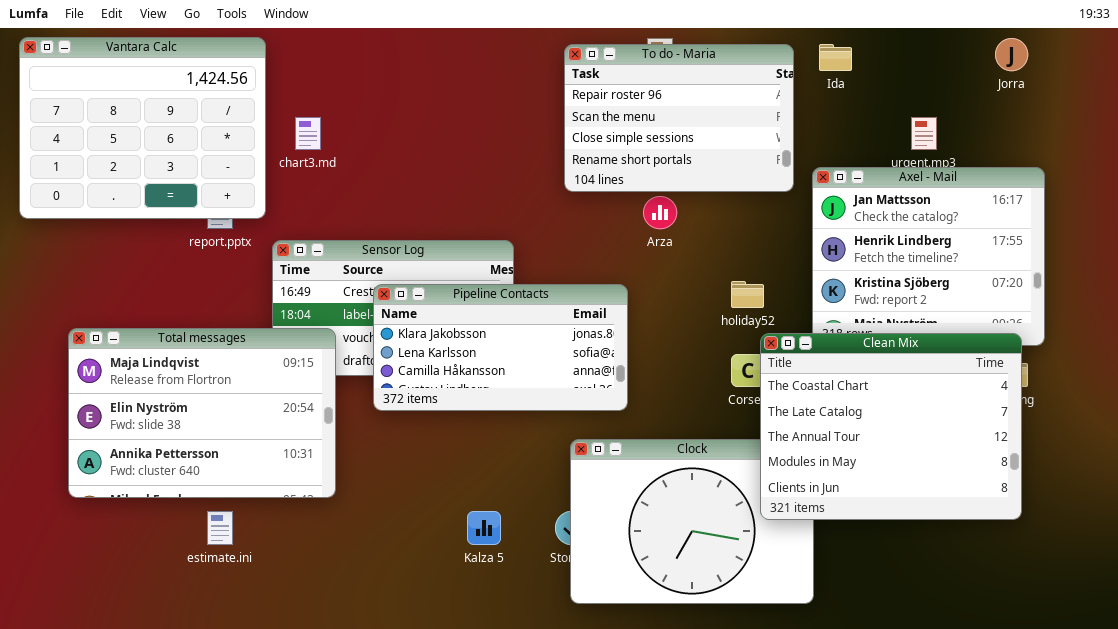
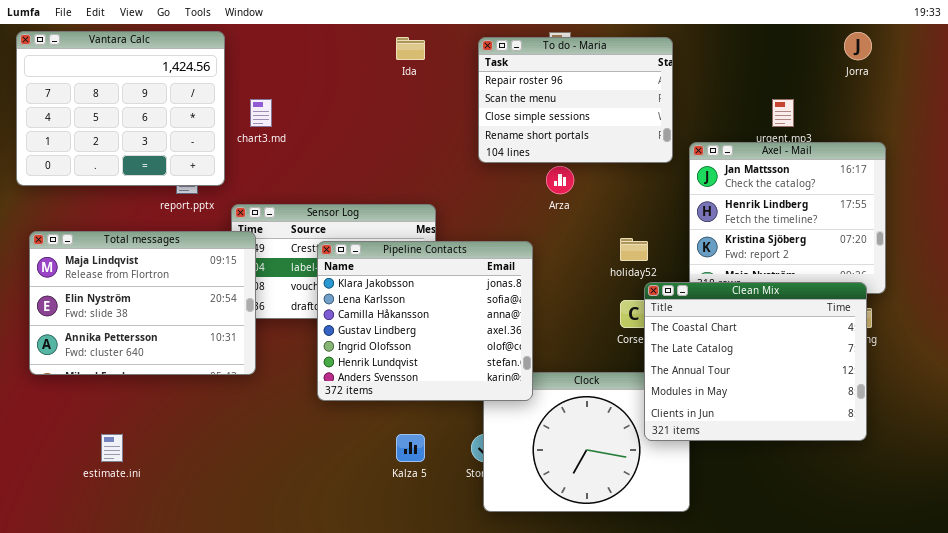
Ida: [819,44,852,71] -> [396,37,425,60], moved
Pipeline Contacts: [373,284,628,411] -> [317,241,533,401], resized
Total messages: [68,328,336,498] -> [29,231,256,375], moved
estimate.ini: [207,511,233,545] -> [101,434,123,462], moved

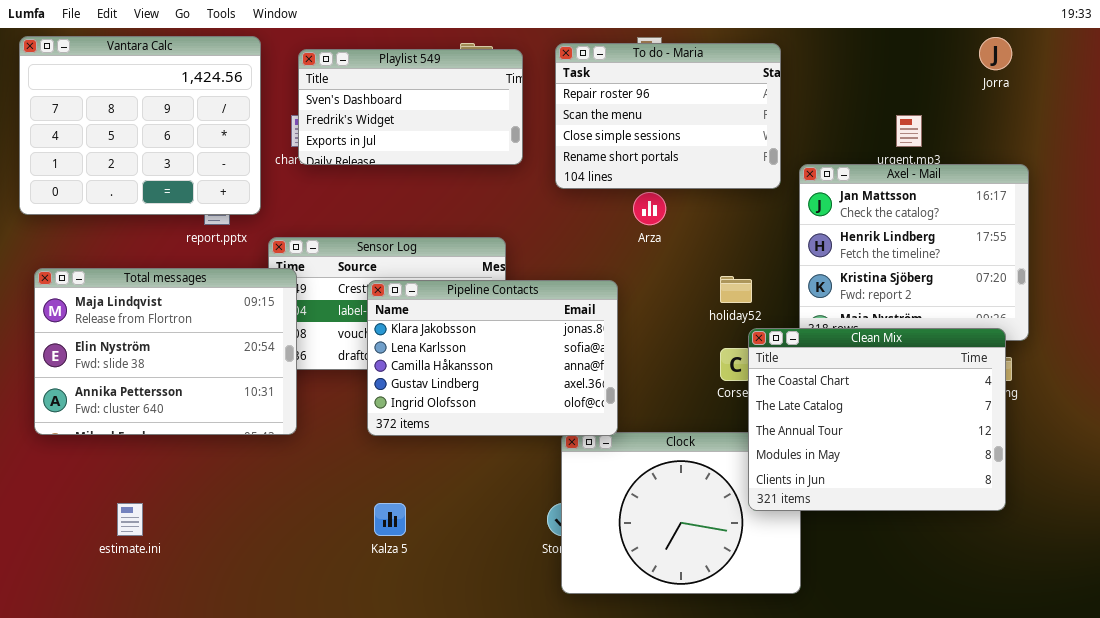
Playlist 549: none -> [298,49,523,165], opened
Pipeline Contacts: [317,241,533,401] -> [367,280,618,436], resized
Kalza 5: [396,434,425,462] -> [374,503,406,536], moved

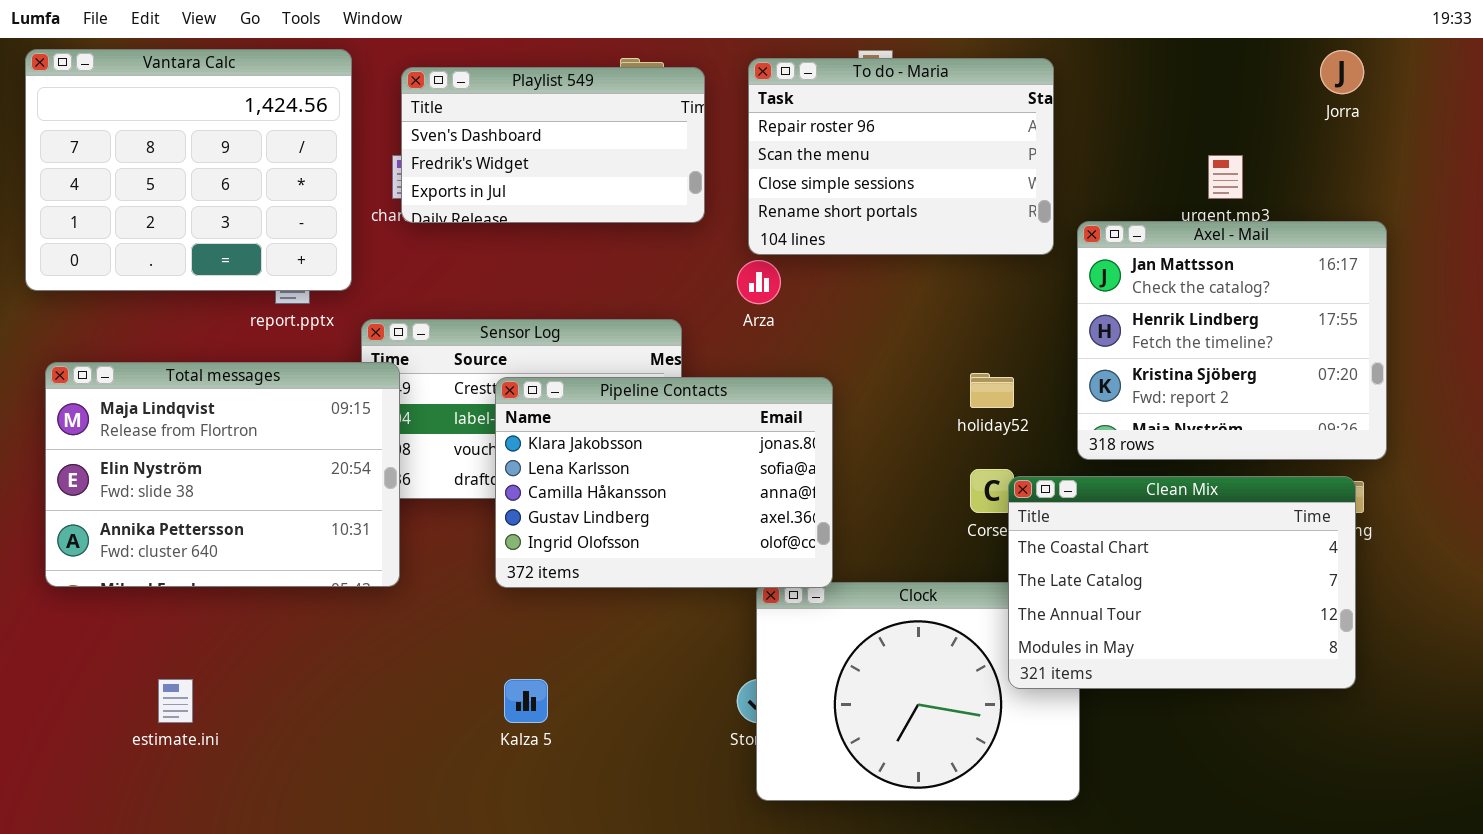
Arza: [633,192,666,225] -> [737,260,781,304], moved
Clean Mix: [748,328,1006,511] -> [1008,476,1356,689], resized

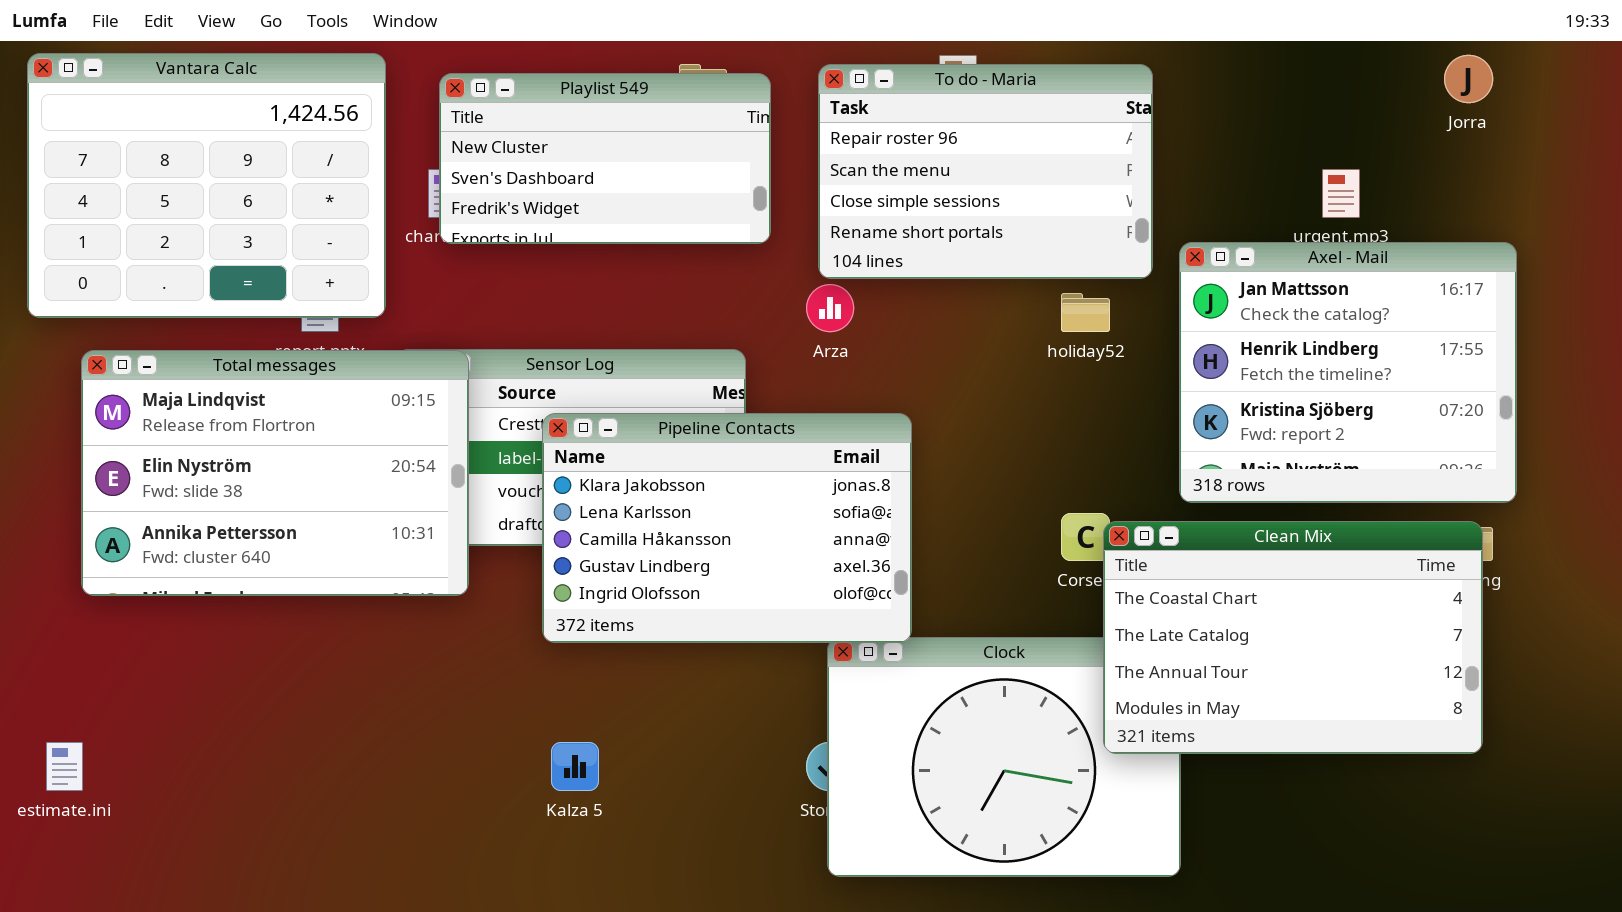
Playlist 549: [401,67,705,223] -> [439,73,771,244], scrolled up 1 row
Total messages: [45,362,400,587] -> [81,350,469,596], moved
holiday52: [970,373,1014,408] -> [1061,293,1110,332], moved
estimate.ini: [158,679,193,723] -> [46,742,83,791], moved

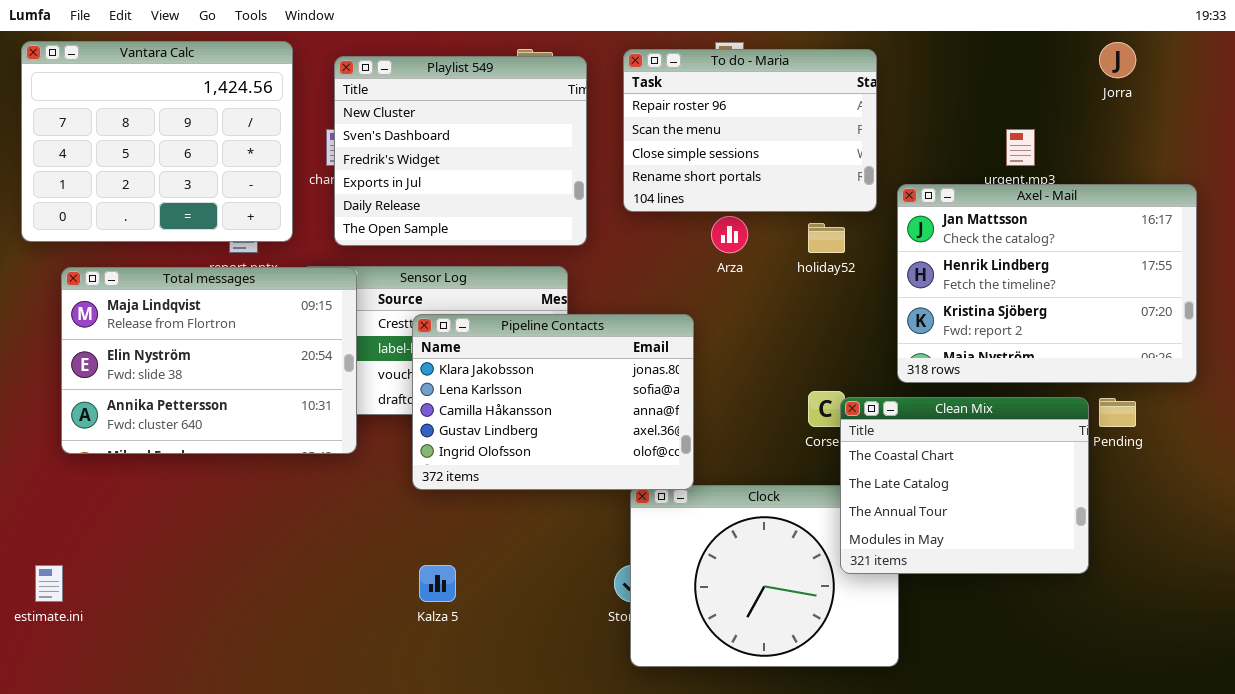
Playlist 549: [439,73,771,244] -> [334,56,587,246], resized
Axel - Mail: [1179,242,1517,503] -> [897,184,1197,383], resized
Arza: [806,284,854,332] -> [711,216,748,253], moved
Clean Mix: [1103,521,1483,754] -> [840,397,1089,574], resized

